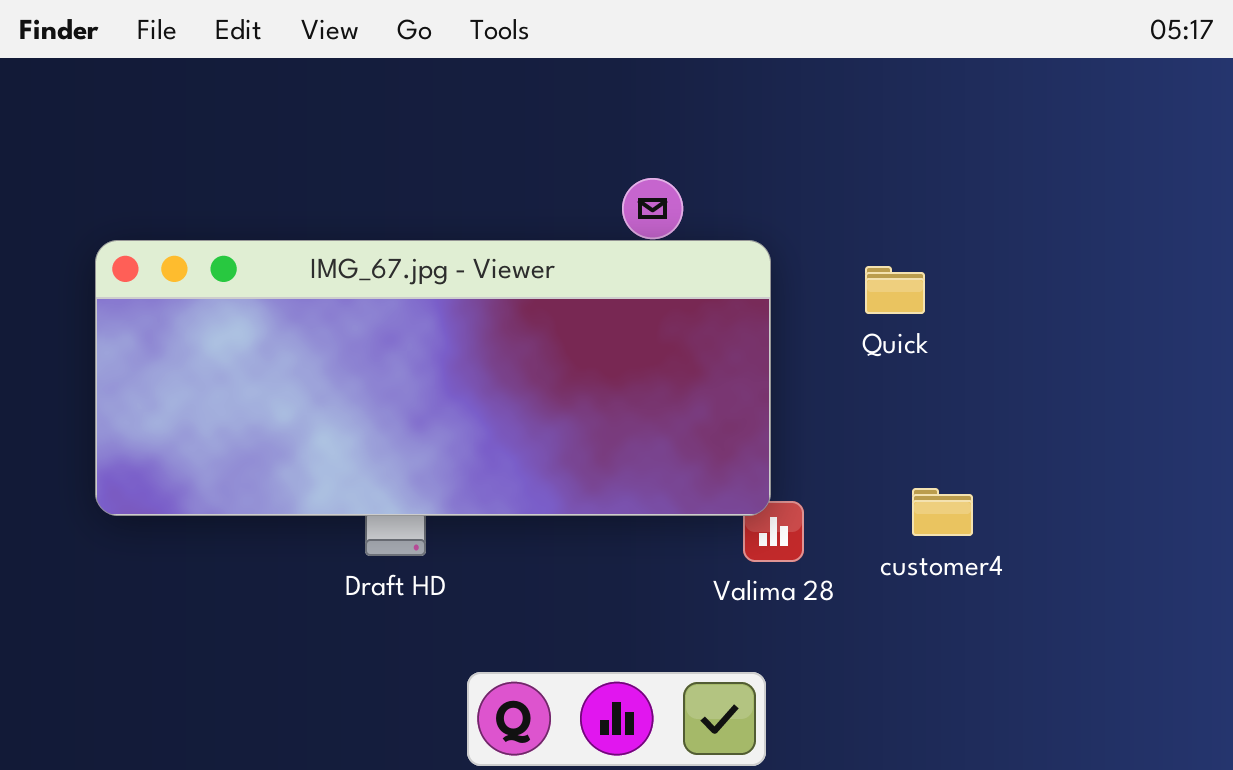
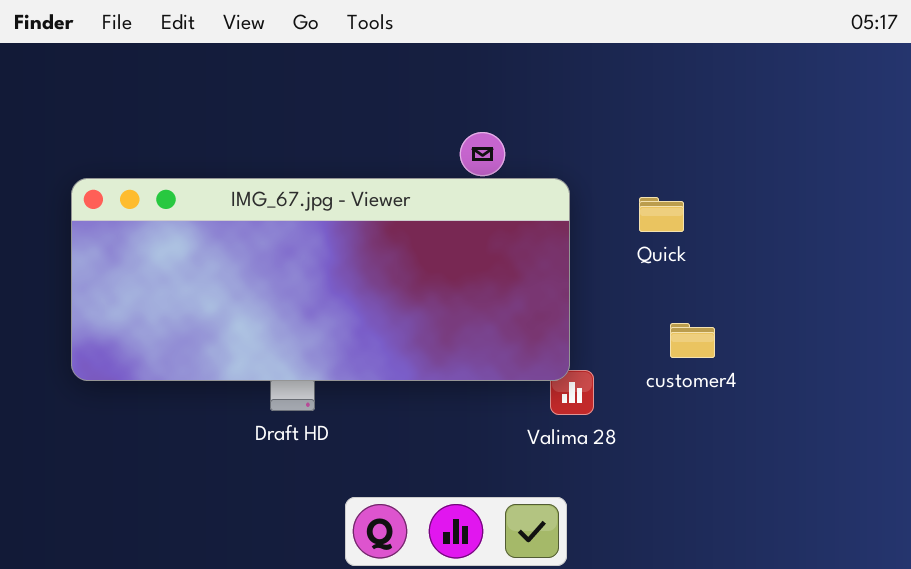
customer4: [912,488,973,536] -> [670,323,715,358], moved

